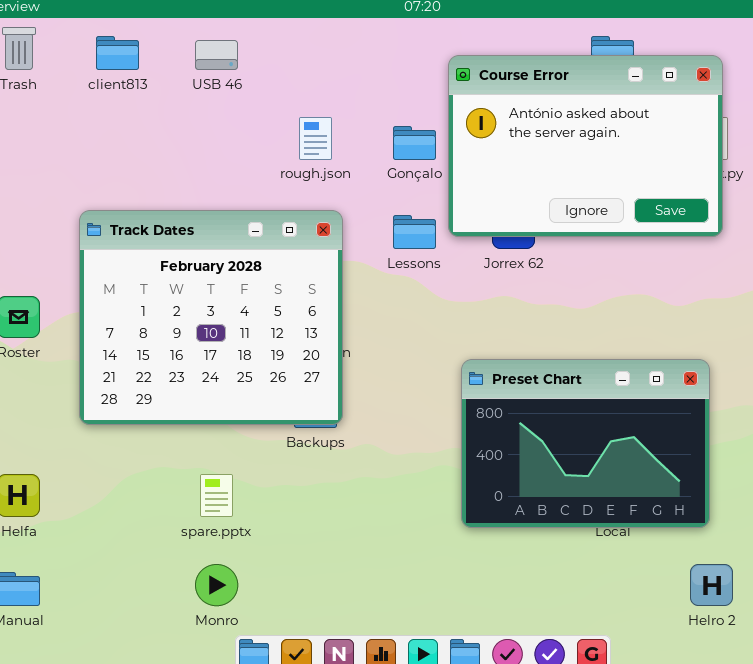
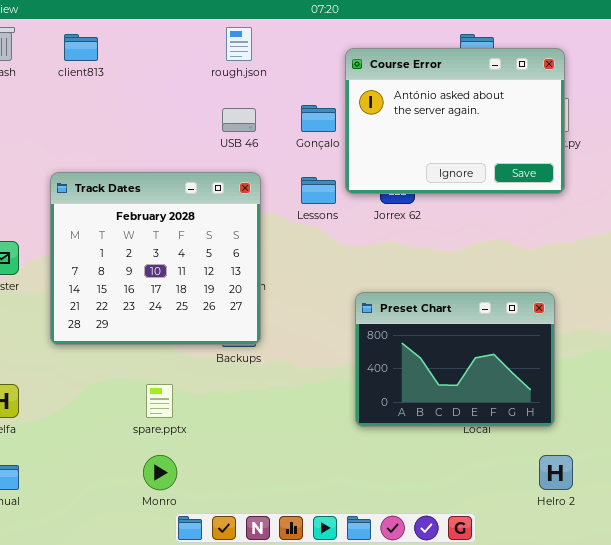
USB 46: [195,40,238,70] -> [222,108,256,132], moved
rough.json: [299,117,332,160] -> [226,27,252,61], moved

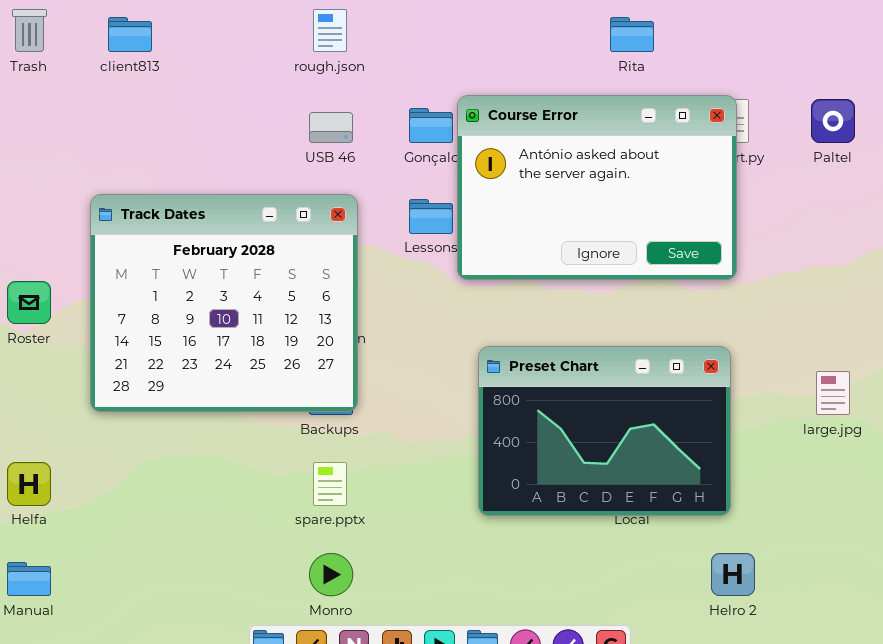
Course Error: [345,48,565,194] -> [457,95,737,280], moved
spare.pptx: [146,384,173,418] -> [313,462,347,506], moved
Monro: [143,455,177,490] -> [309,553,353,596], moved

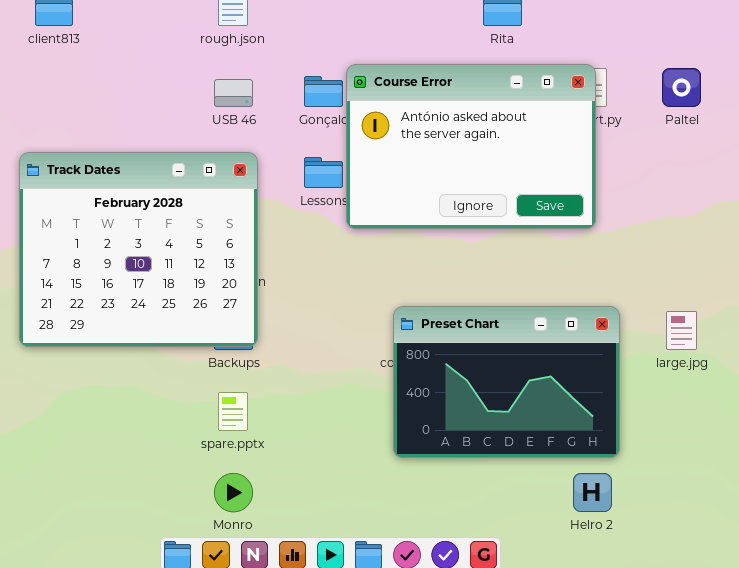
Preset Chart: [478,346,731,516] -> [393,306,620,458], moved

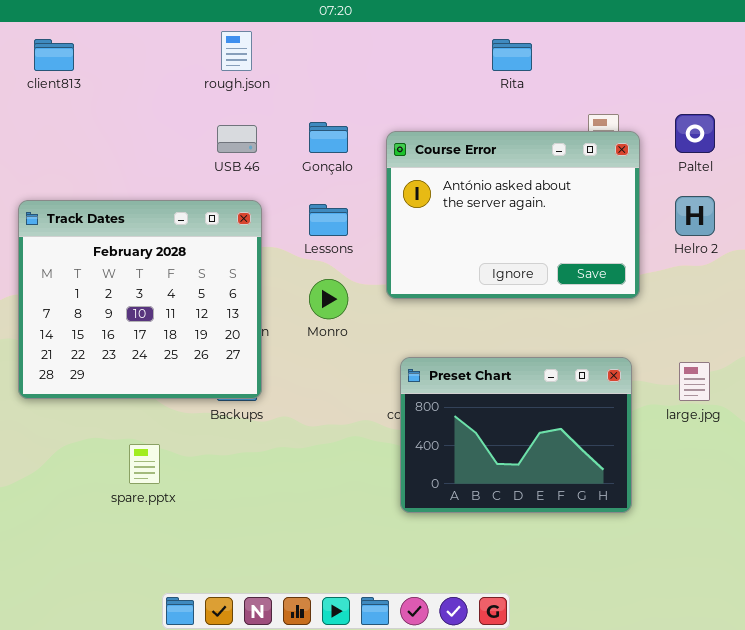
Course Error: [346,64,596,229] -> [386,131,640,299], moved
spare.pptx: [218,392,248,431] -> [129,444,160,484], moved
Monro: [214,473,253,512] -> [309,279,348,319], moved
Helro 2: [573,473,612,512] -> [675,196,715,236], moved

